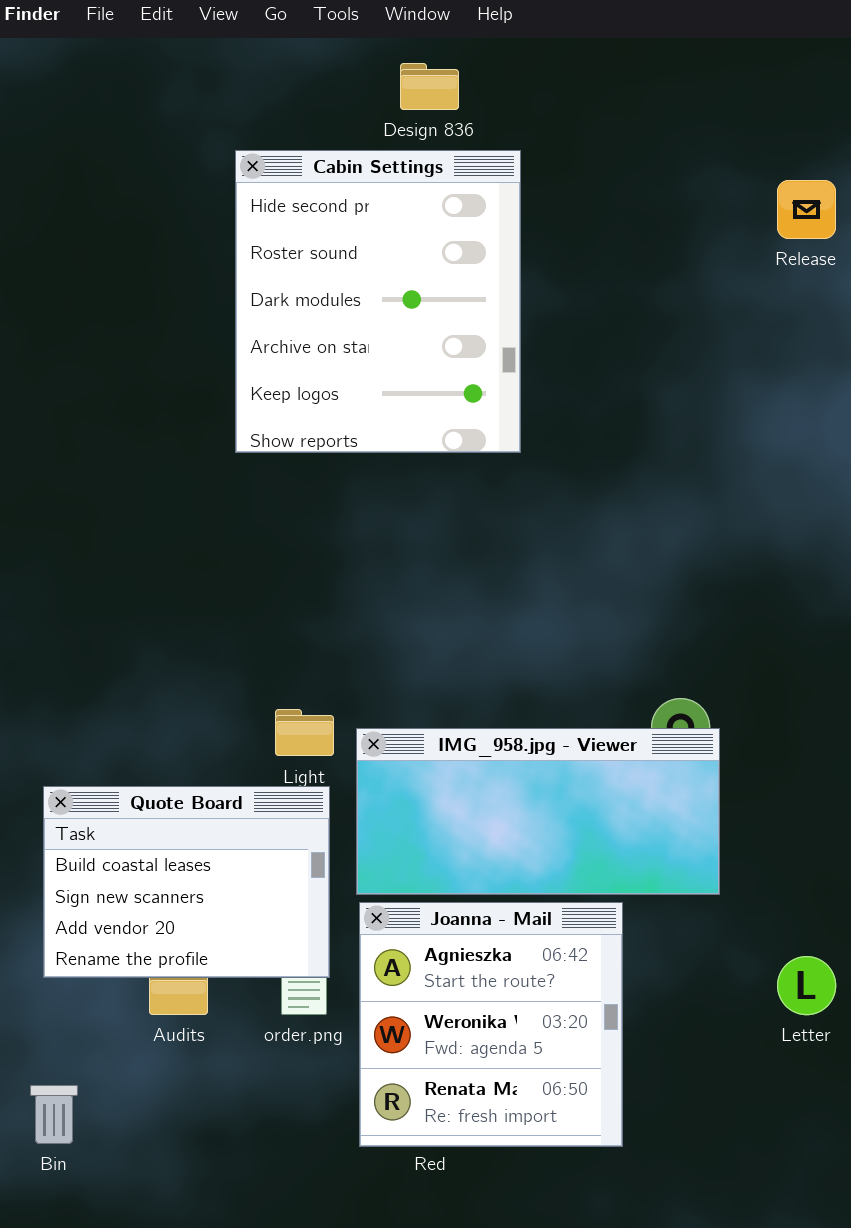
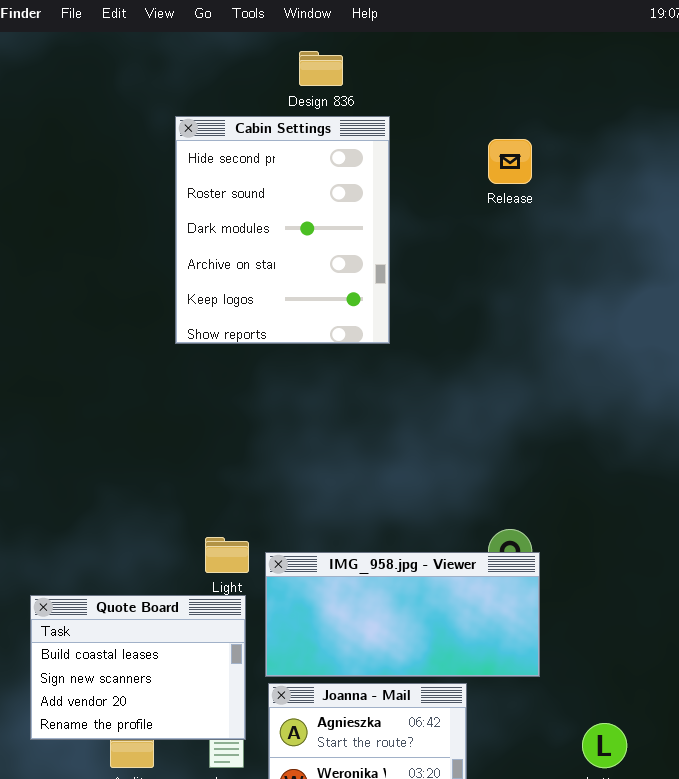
Release: [777,180,836,239] -> [488,139,532,184], moved

